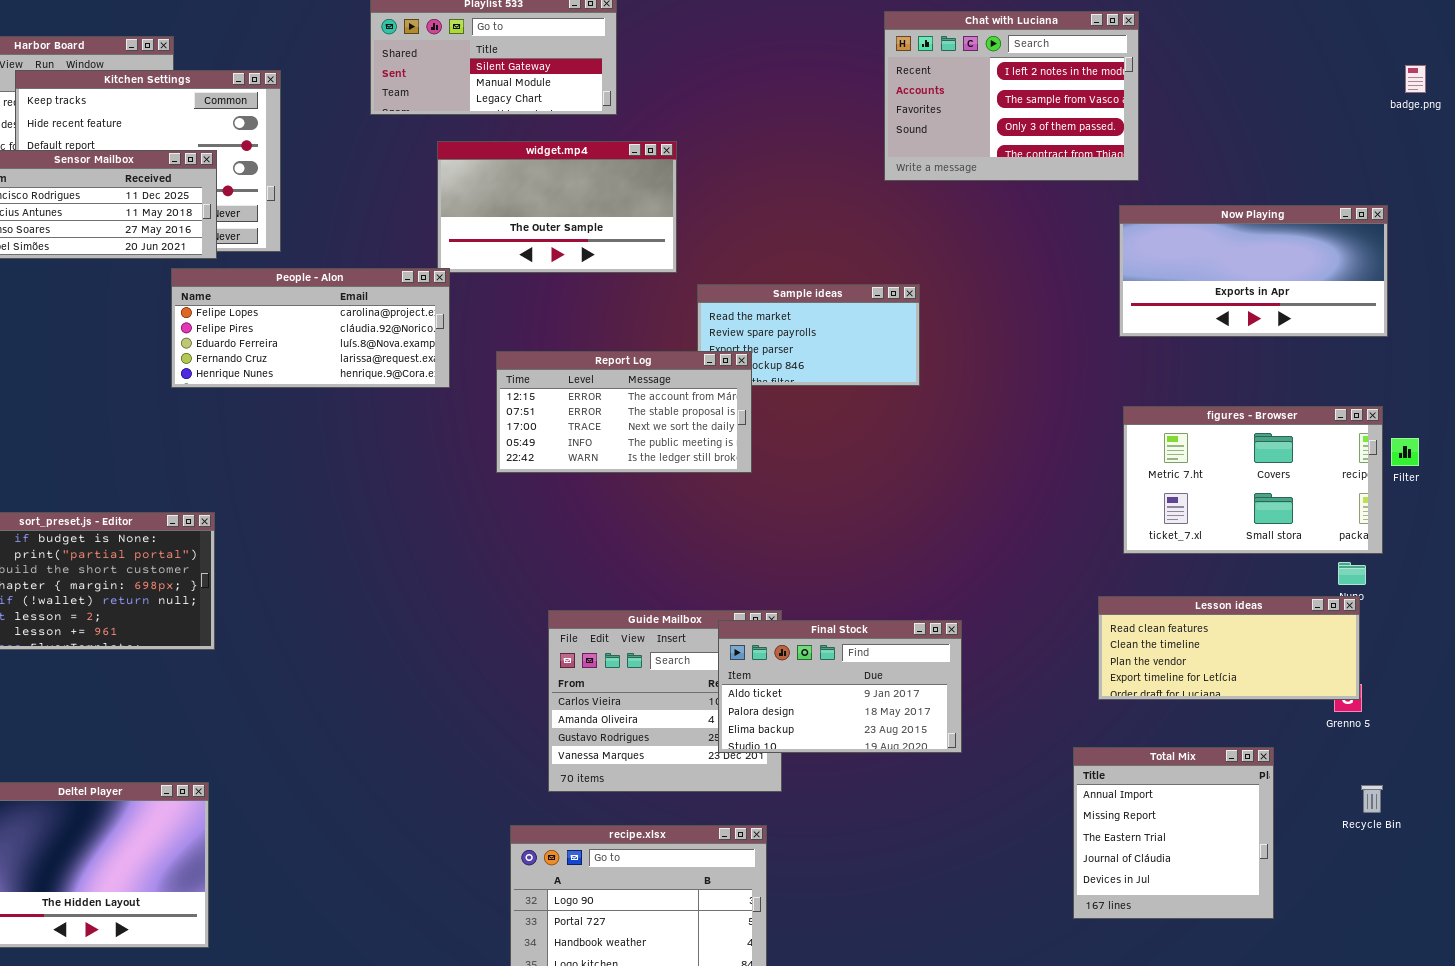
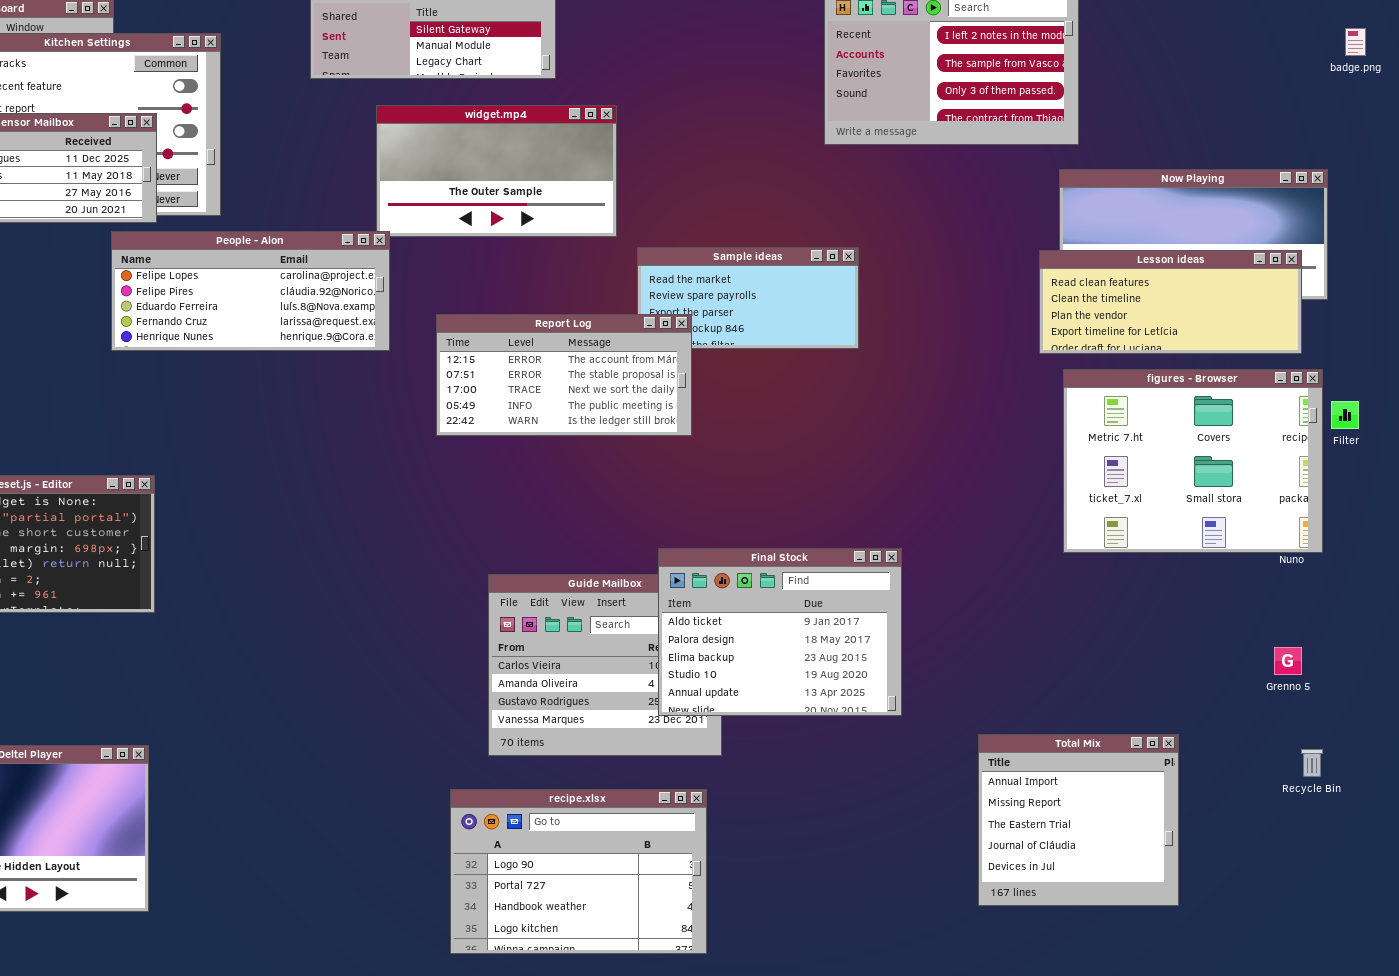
figures - Browser: [1123,406,1383,554] -> [1063,369,1323,553], resized
Lesson ideas: [1098,596,1360,700] -> [1039,250,1302,354], moved
Final Stock: [718,620,962,753] -> [658,548,902,716], resized
Total Mix: [1073,747,1274,919] -> [978,734,1179,906], moved

